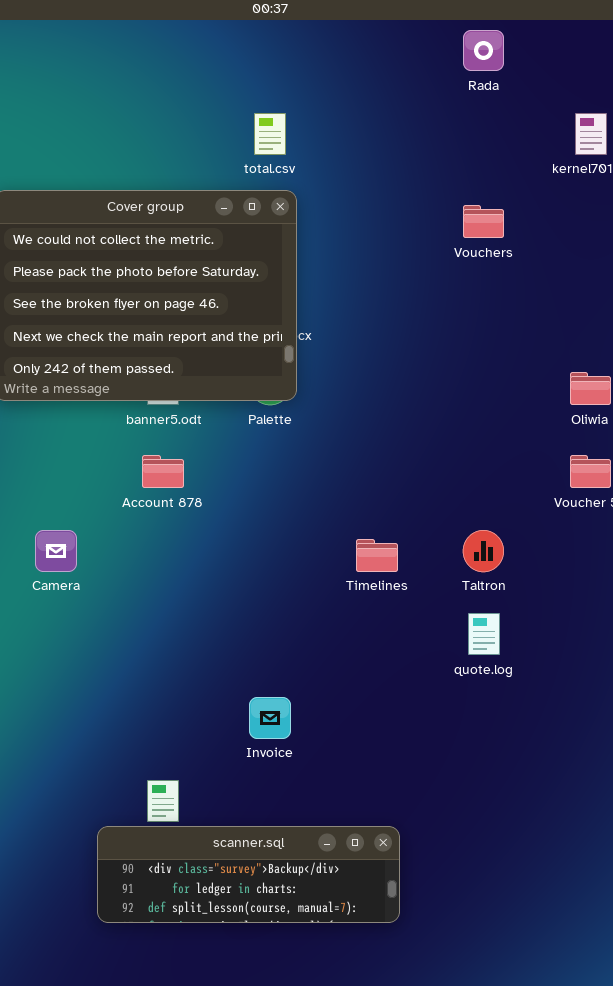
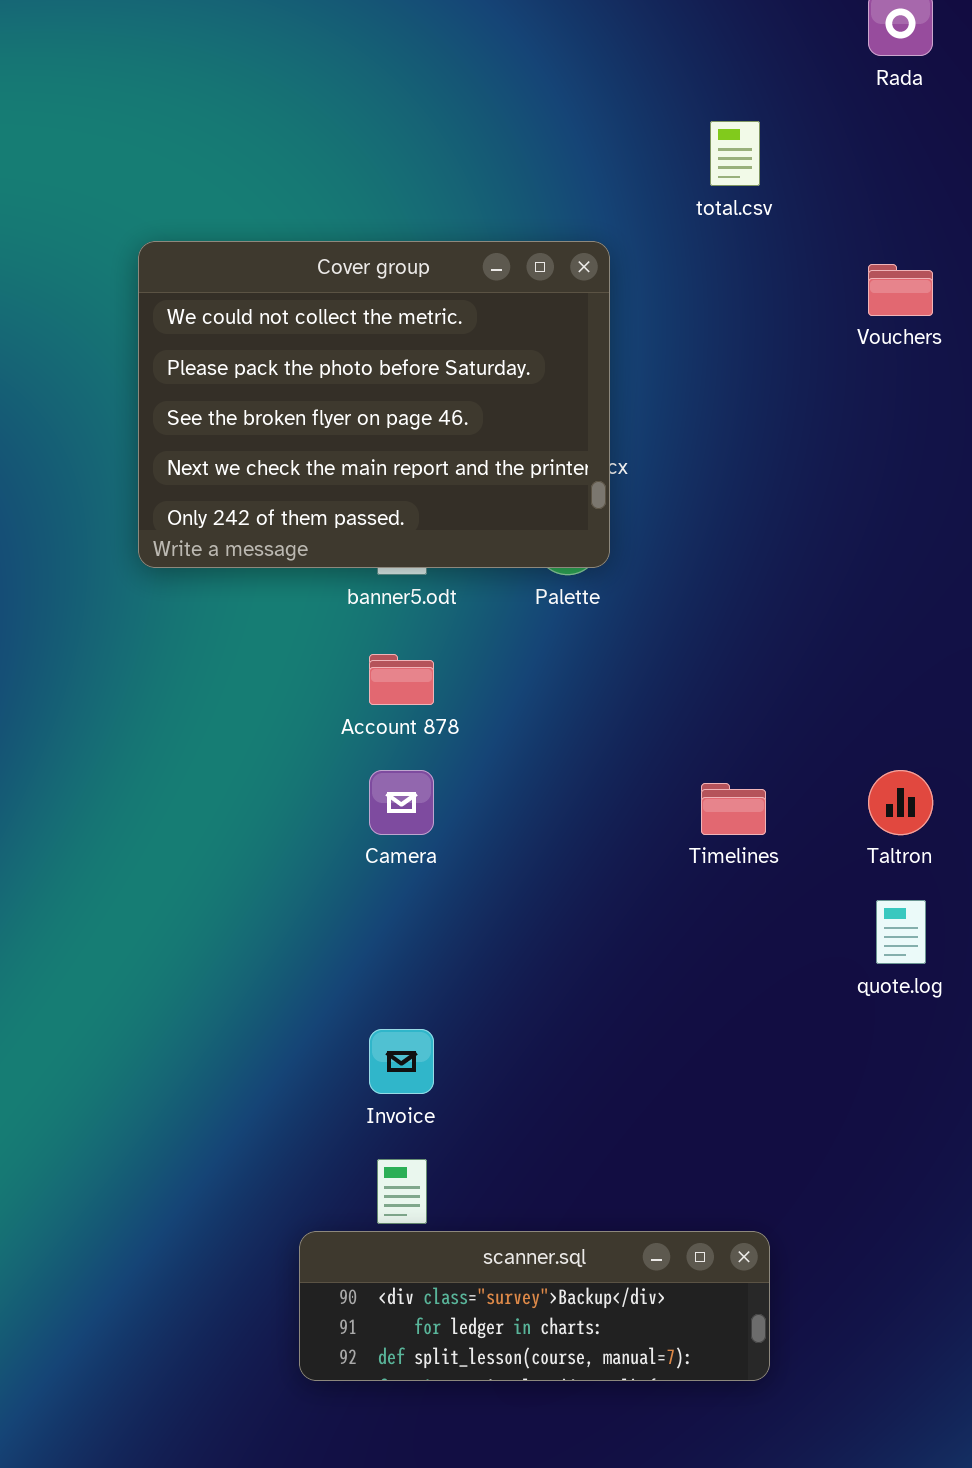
total.csv: [254,113,286,155] -> [710,121,760,186], moved
Camera: [35,530,77,572] -> [369,770,434,835], moved
Invoice: [249,697,291,739] -> [369,1029,434,1094], moved

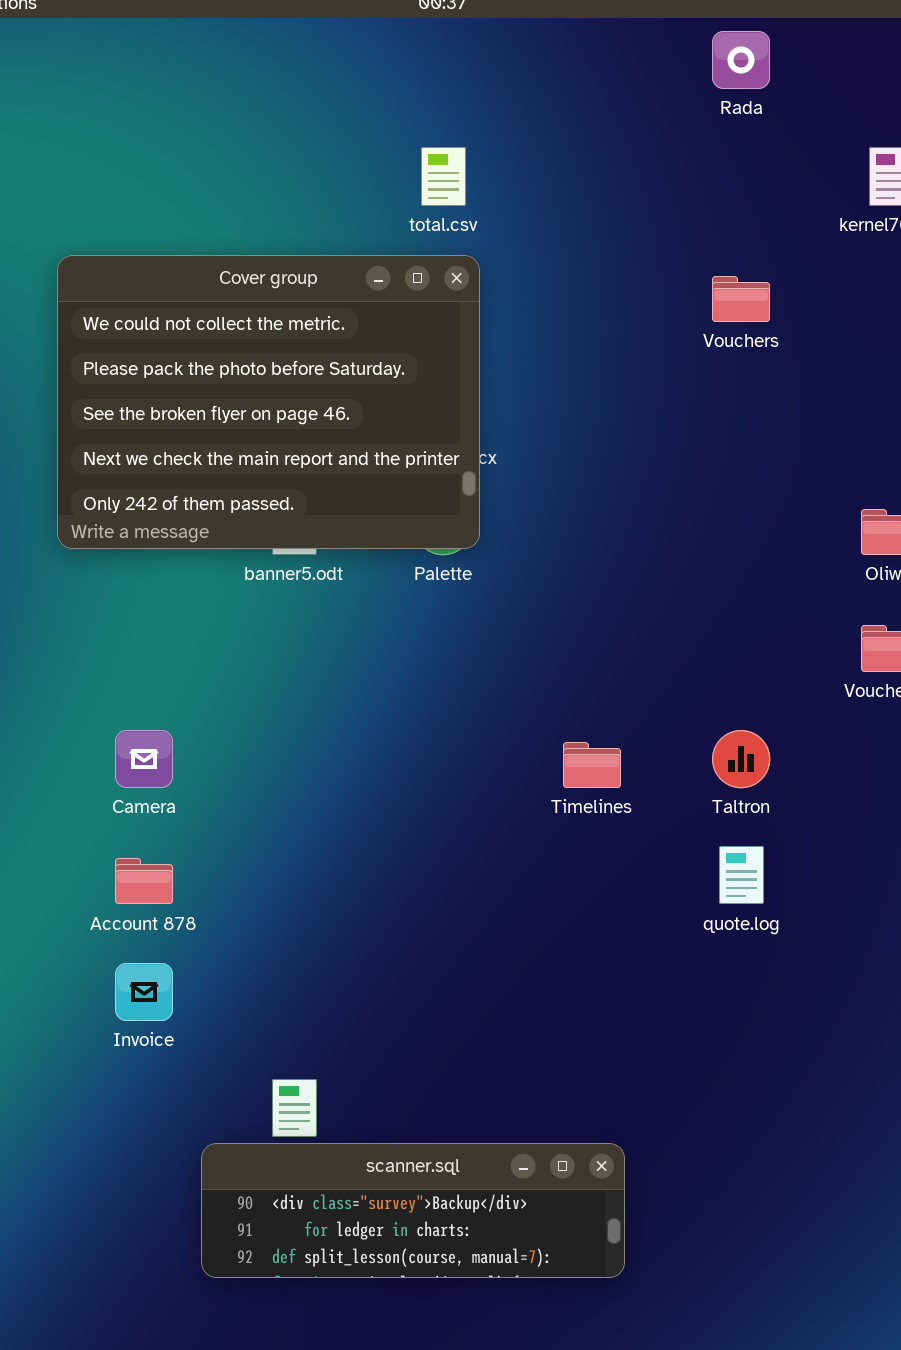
total.csv: [710,121,760,186] -> [421,147,466,206], moved
Account 878: [369,654,434,705] -> [115,858,173,904], moved
Camera: [369,770,434,835] -> [115,730,173,788], moved
Invoice: [369,1029,434,1094] -> [115,963,173,1021], moved

